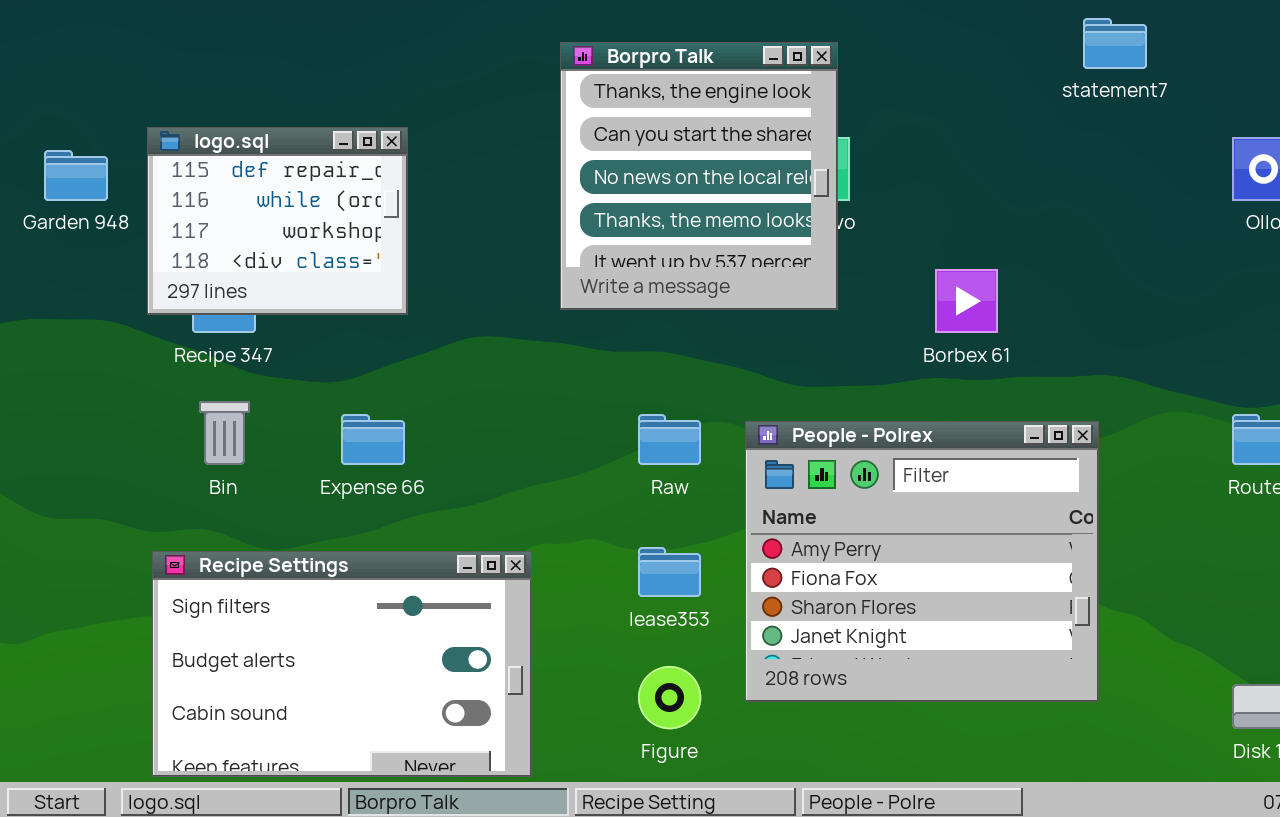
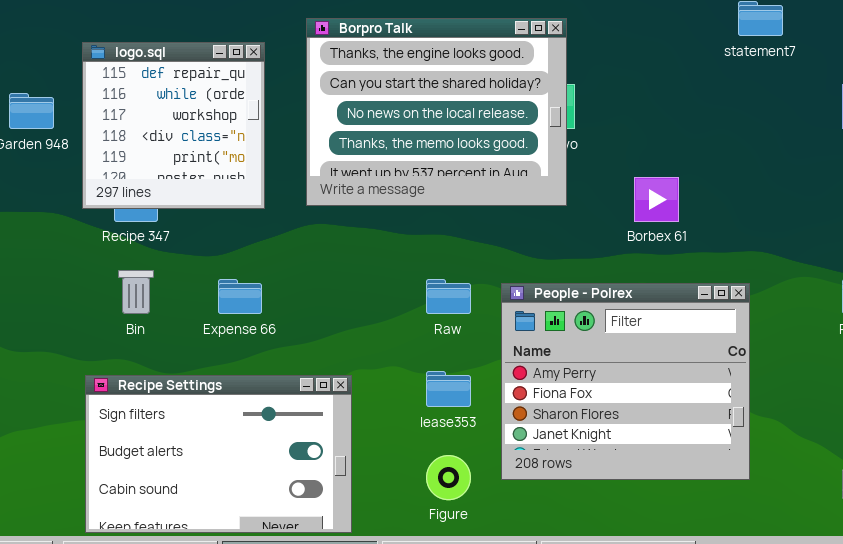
Borpro Talk: [560,42,838,310] -> [306,18,567,206], resized
logo.sql: [147,127,408,315] -> [82,42,265,209], resized

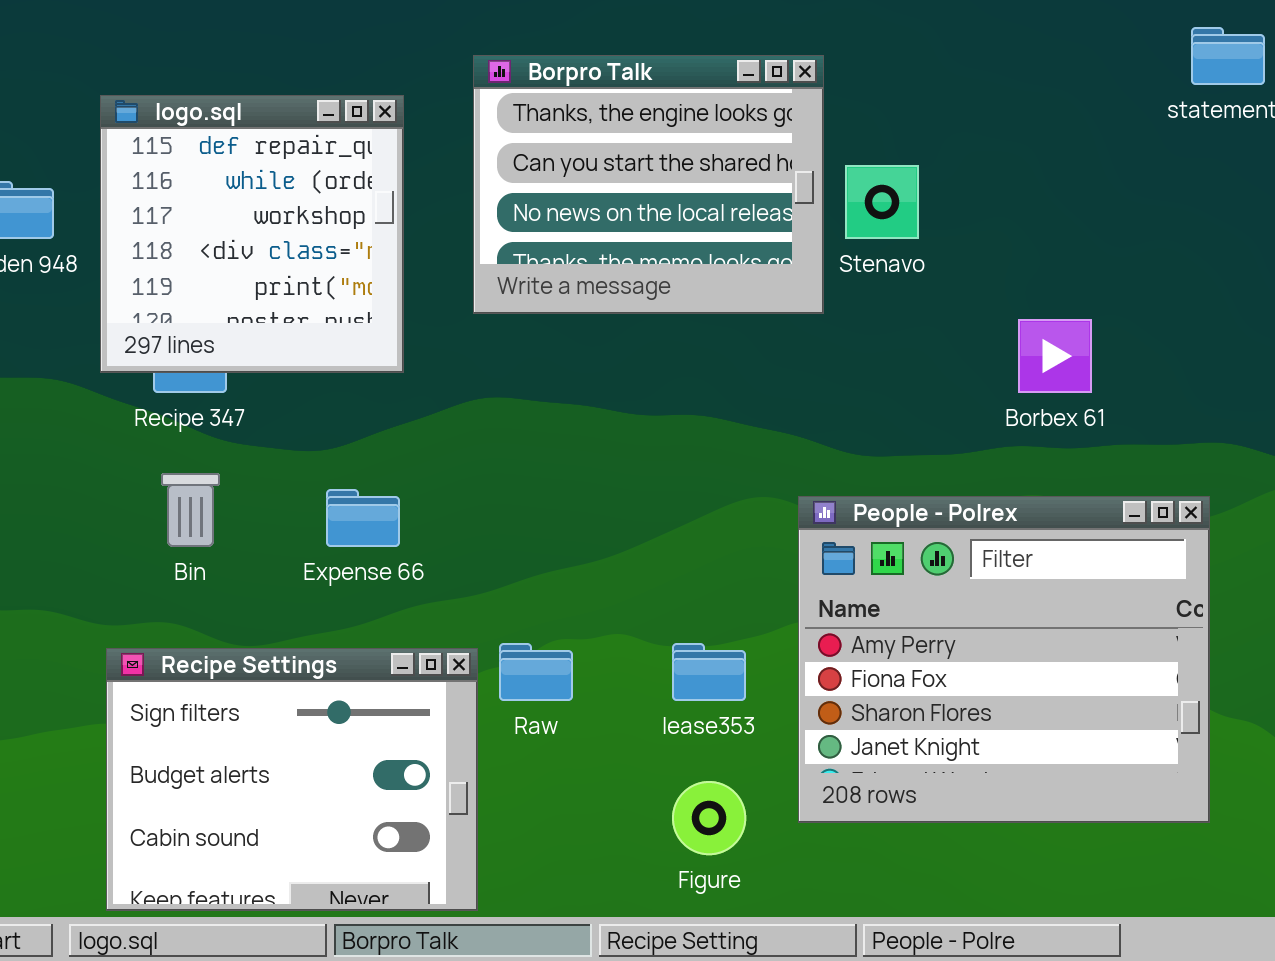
Borpro Talk: [306,18,567,206] -> [473,55,824,314], resized
Raw: [426,279,471,314] -> [499,643,573,701], moved
Recipe Settings: [85,375,352,533] -> [106,648,478,911], resized

